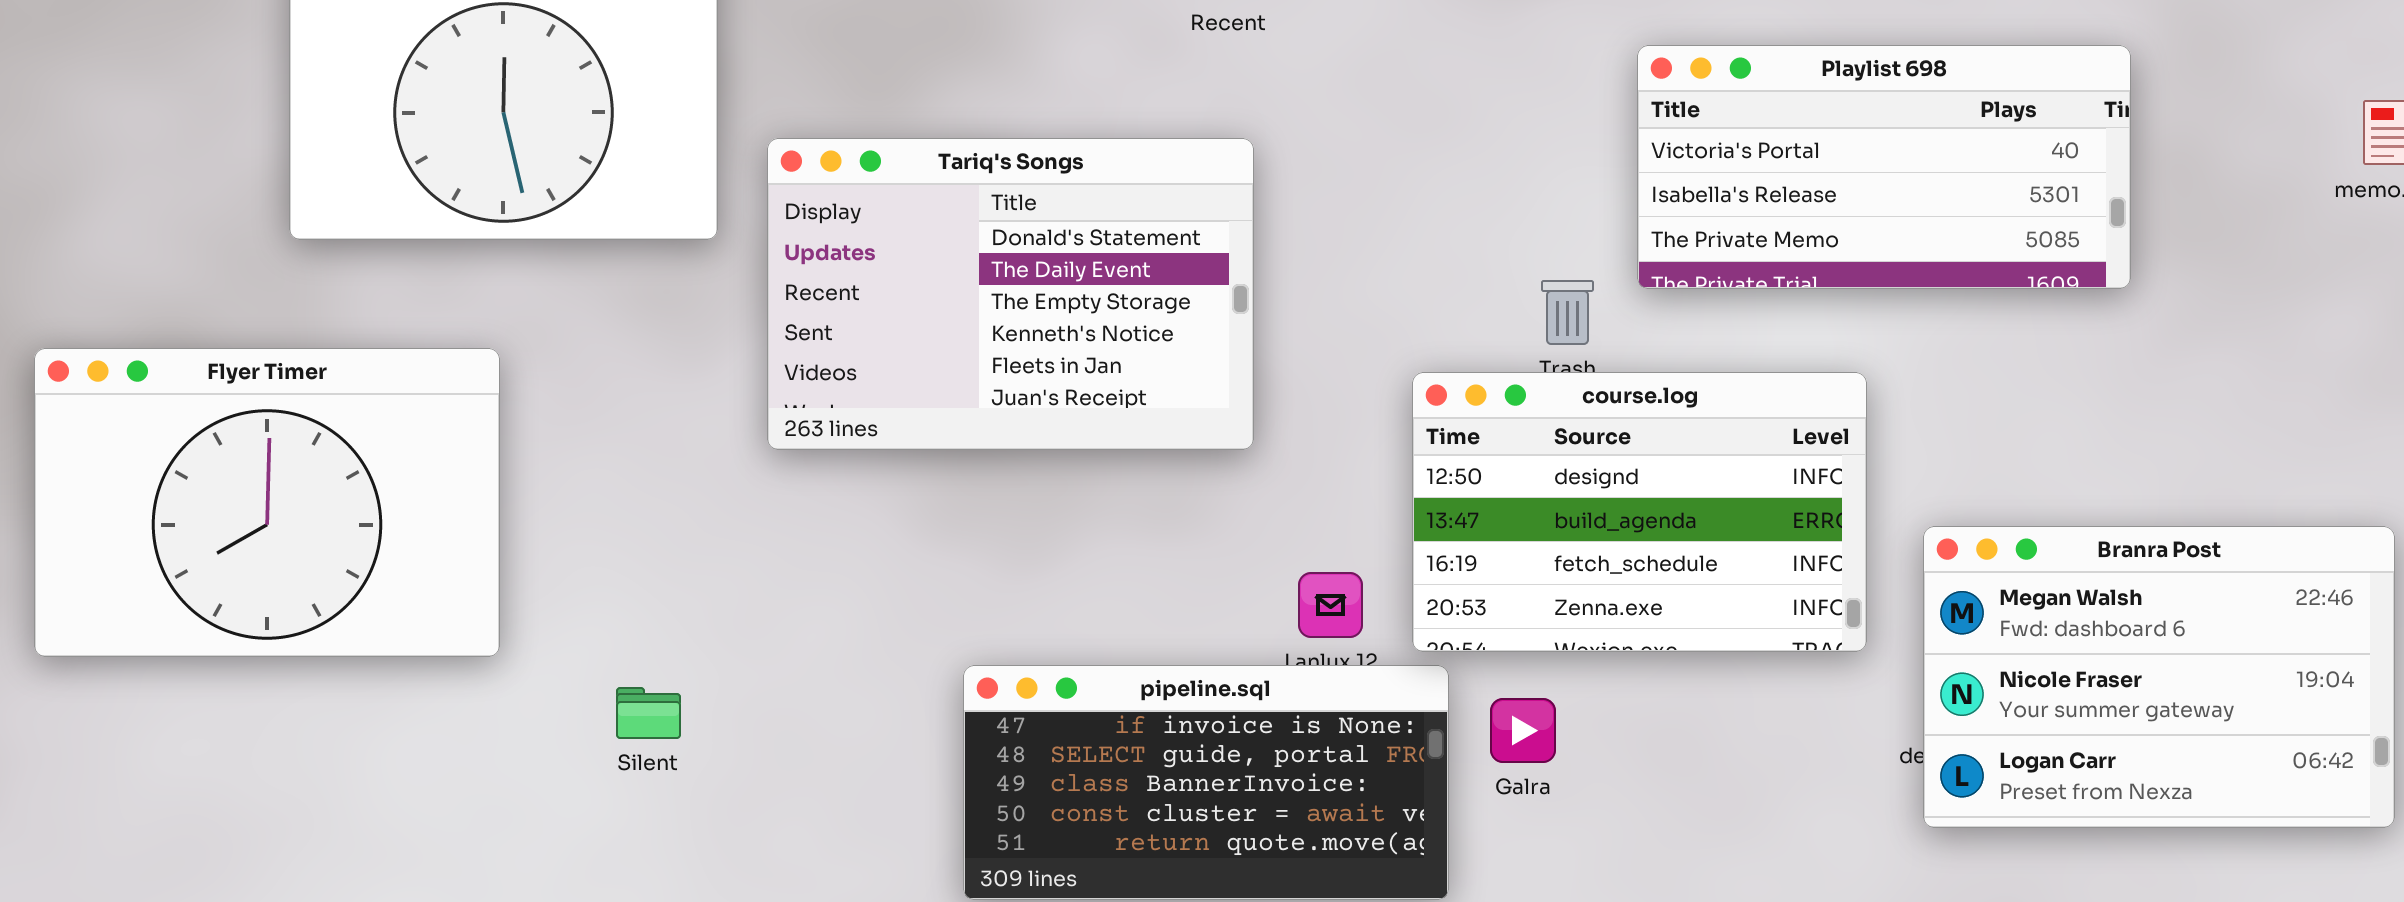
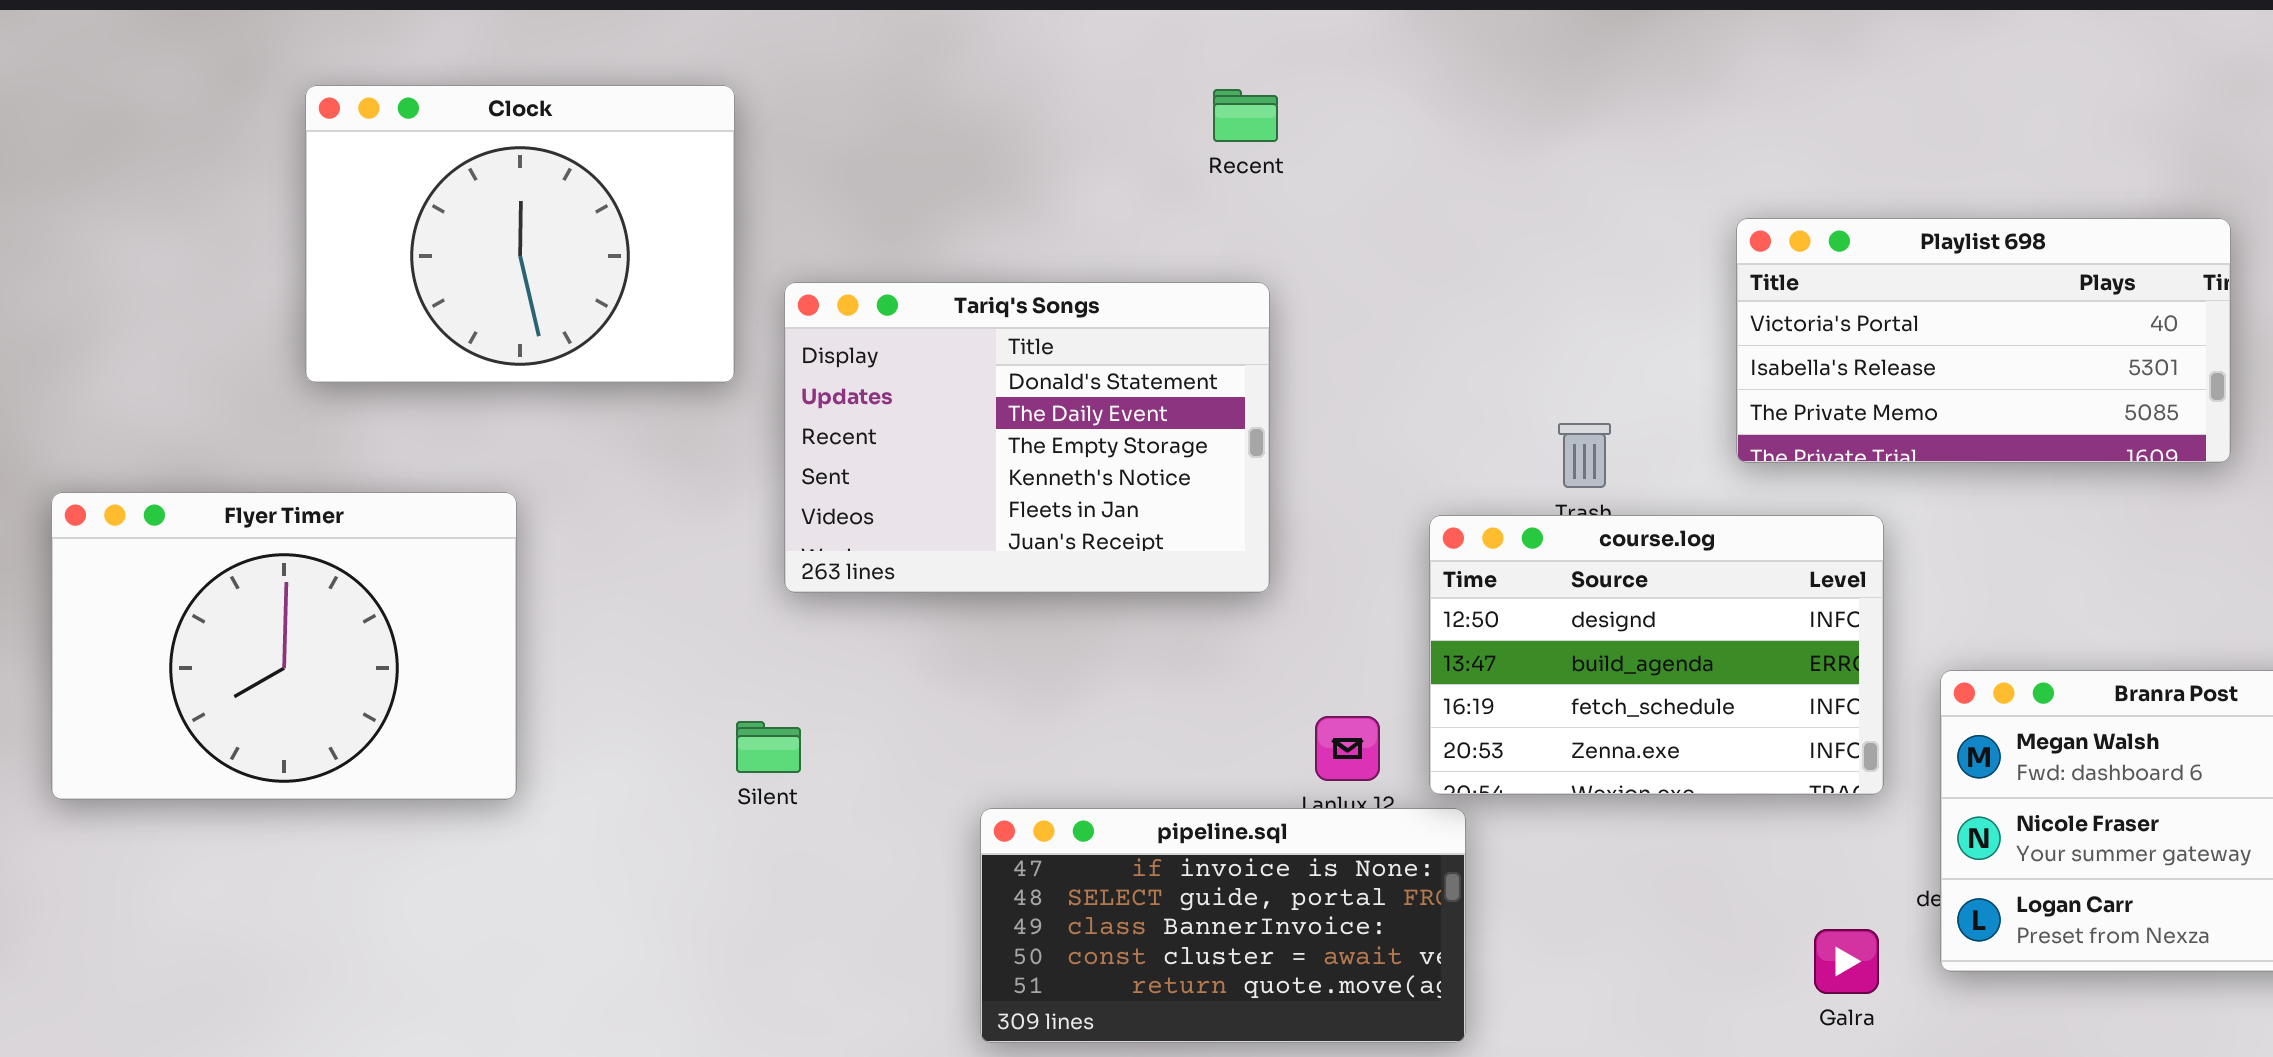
Playlist 698: [1637,45,2131,289] -> [1736,218,2231,463], moved
Silent: [616,687,681,739] -> [736,721,801,773], moved
Galra: [1490,698,1556,763] -> [1814,929,1879,994], moved

